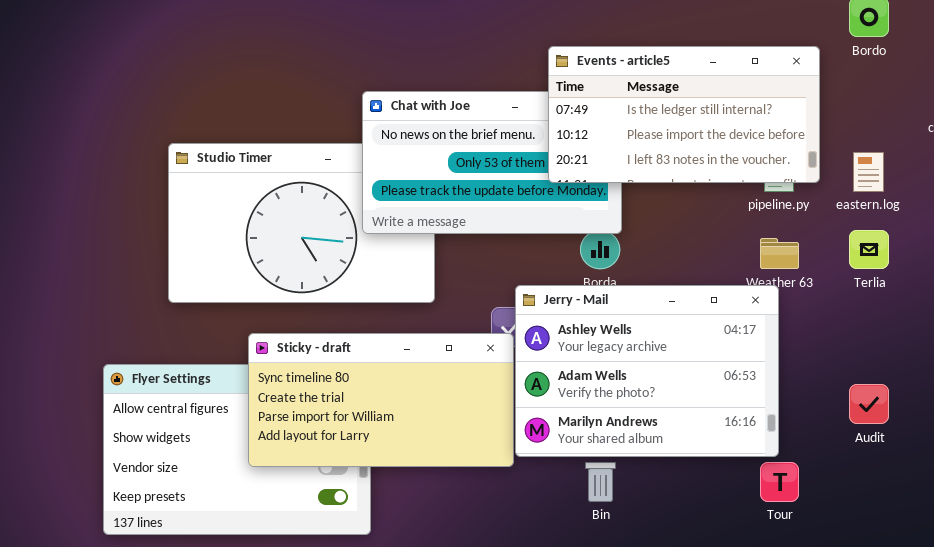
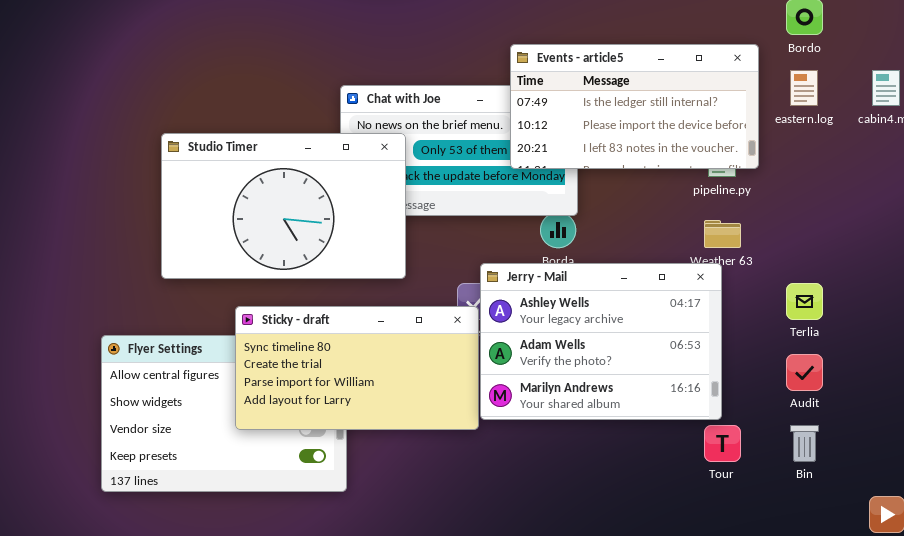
Studio Timer: [168,143,435,303] -> [161,133,406,279], raised
eastern.log: [853,152,884,192] -> [790,70,818,106], moved
Terlia: [849,230,889,269] -> [786,283,823,320], moved
Bin: [585,462,616,502] -> [790,425,819,462], moved

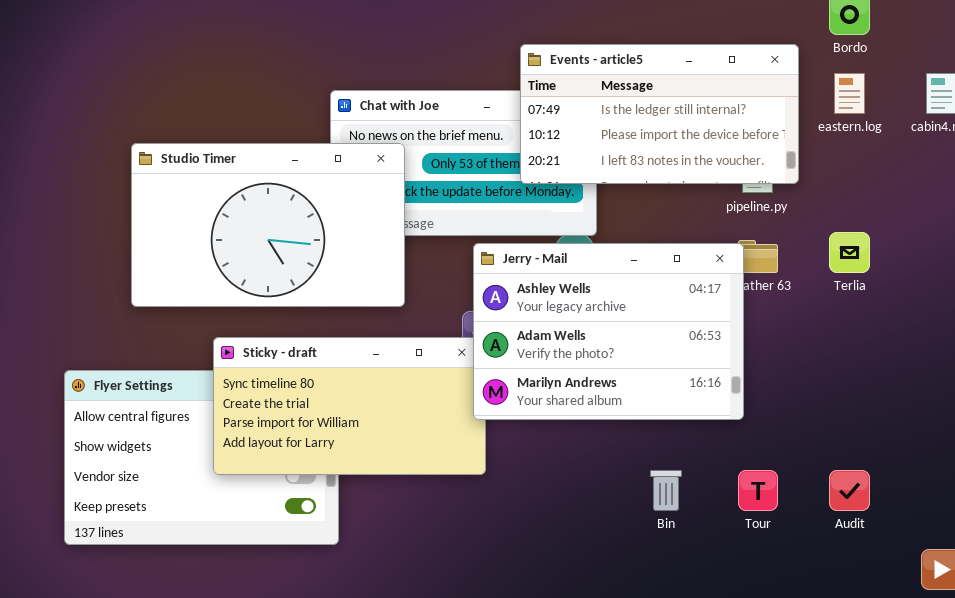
Jerry - Mail: [480,263,722,420] -> [473,243,744,420], moved
Terlia: [786,283,823,320] -> [829,232,870,273], moved
Audit: [786,354,823,391] -> [829,470,870,511], moved
Bin: [790,425,819,462] -> [650,470,682,511], moved

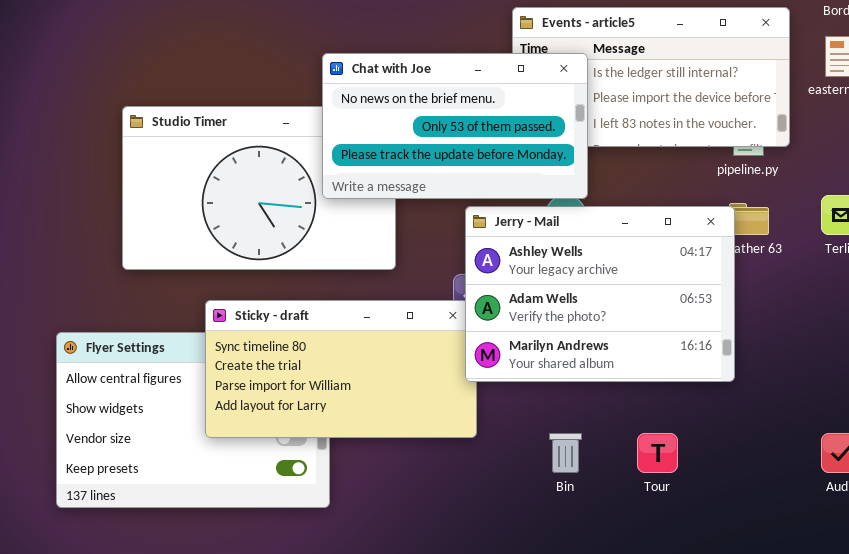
Chat with Joe: [330,90,597,236] -> [322,53,588,199], raised
Bin: [650,470,682,511] -> [549,433,582,473], moved
Tour: [738,470,778,511] -> [637,433,678,473], moved

